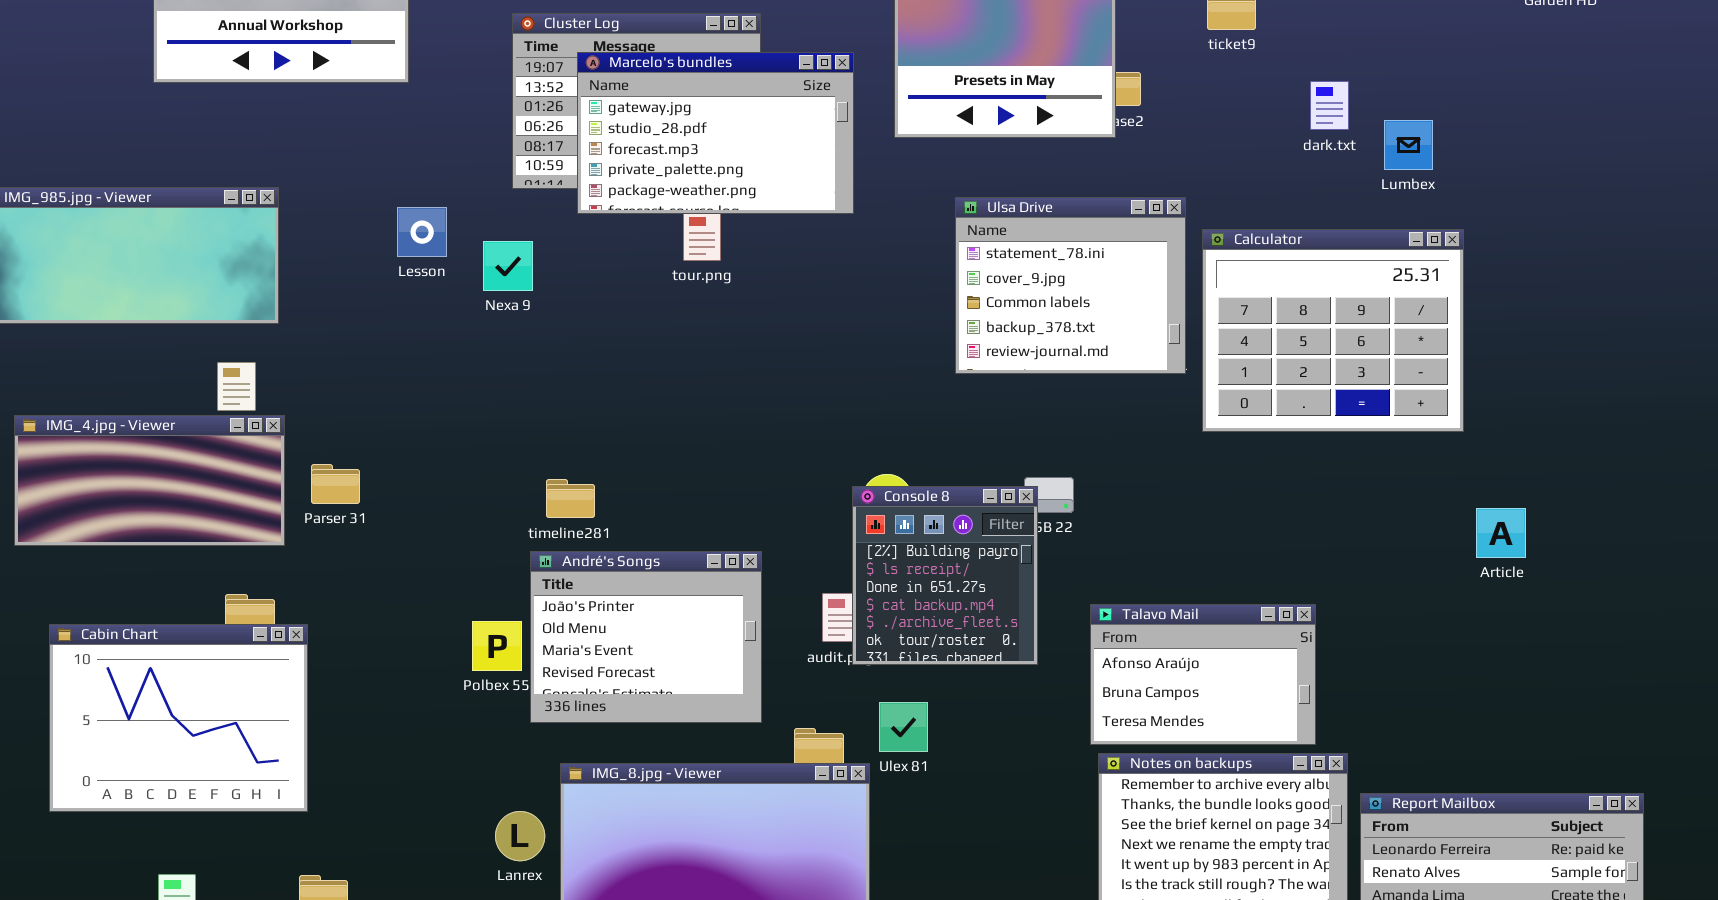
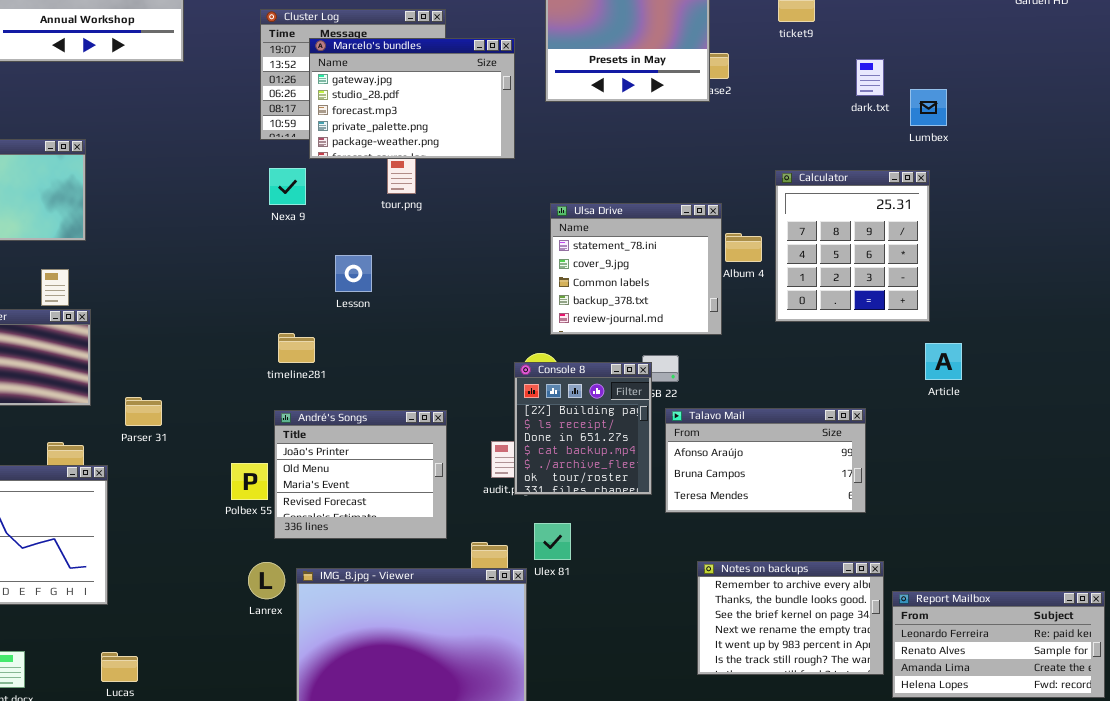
Ulsa Drive: [955,197,1186,374] -> [550,203,722,335], moved
Lesson: [397,207,447,257] -> [335,255,372,292], moved
Calculator: [1202,229,1464,432] -> [775,170,930,322], resized
Nexa 9: [483,241,533,291] -> [269,168,306,205], moved
Parser 31: [311,464,360,504] -> [125,397,162,426], moved
timeline281: [546,479,595,518] -> [278,333,315,363], moved
Article: [1476,508,1526,558] -> [925,343,962,380], moved
Talavo Mail: [1090,604,1316,745] -> [665,408,866,513], moved, resized
Lanrex: [495,811,545,861] -> [248,562,285,599], moved

